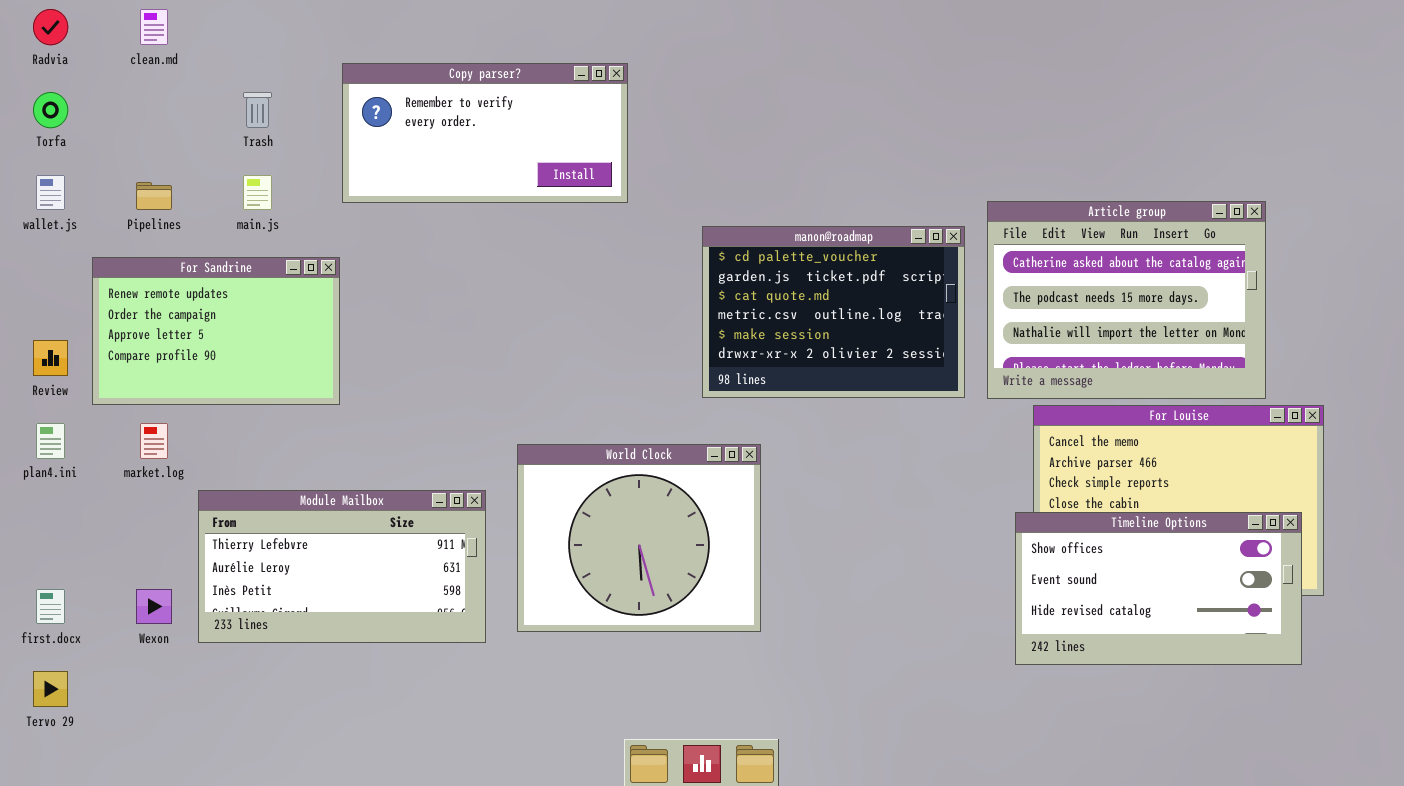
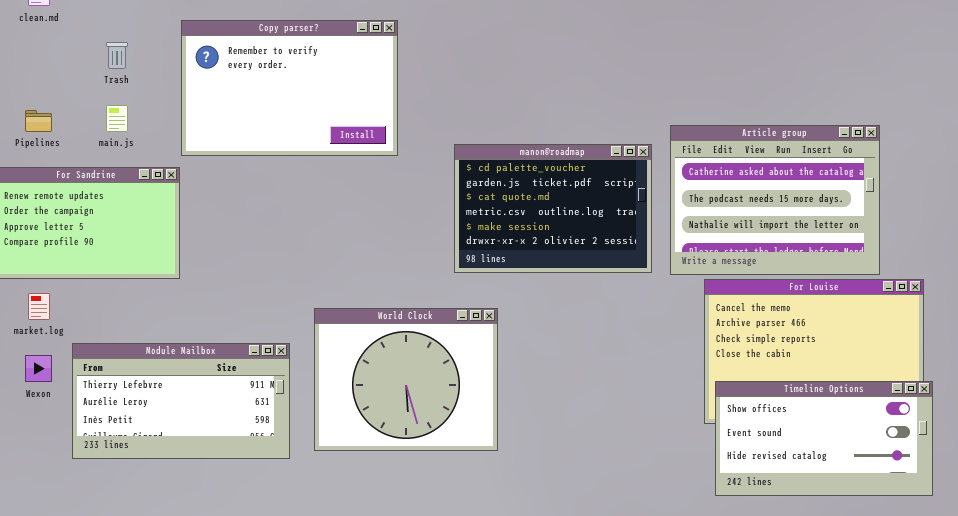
Copy parser?: [342,63,628,203] -> [181,20,398,156], resized
Timeline Options: [1015,512,1302,665] -> [715,381,933,496], moved
Wexon: [136,589,172,624] -> [25,355,52,382], moved

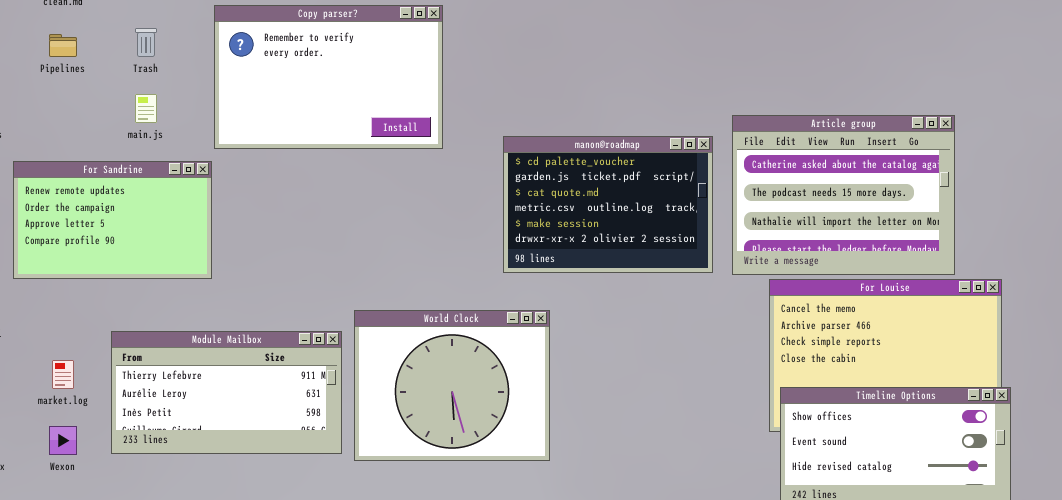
Pipelines: [25,110,52,132] -> [49,34,77,57], moved
market.log: [28,293,50,320] -> [52,360,74,389], moved
Module Mailbox: [72,343,290,459] -> [111,331,342,454], moved
Wexon: [25,355,52,382] -> [49,426,77,455], moved

